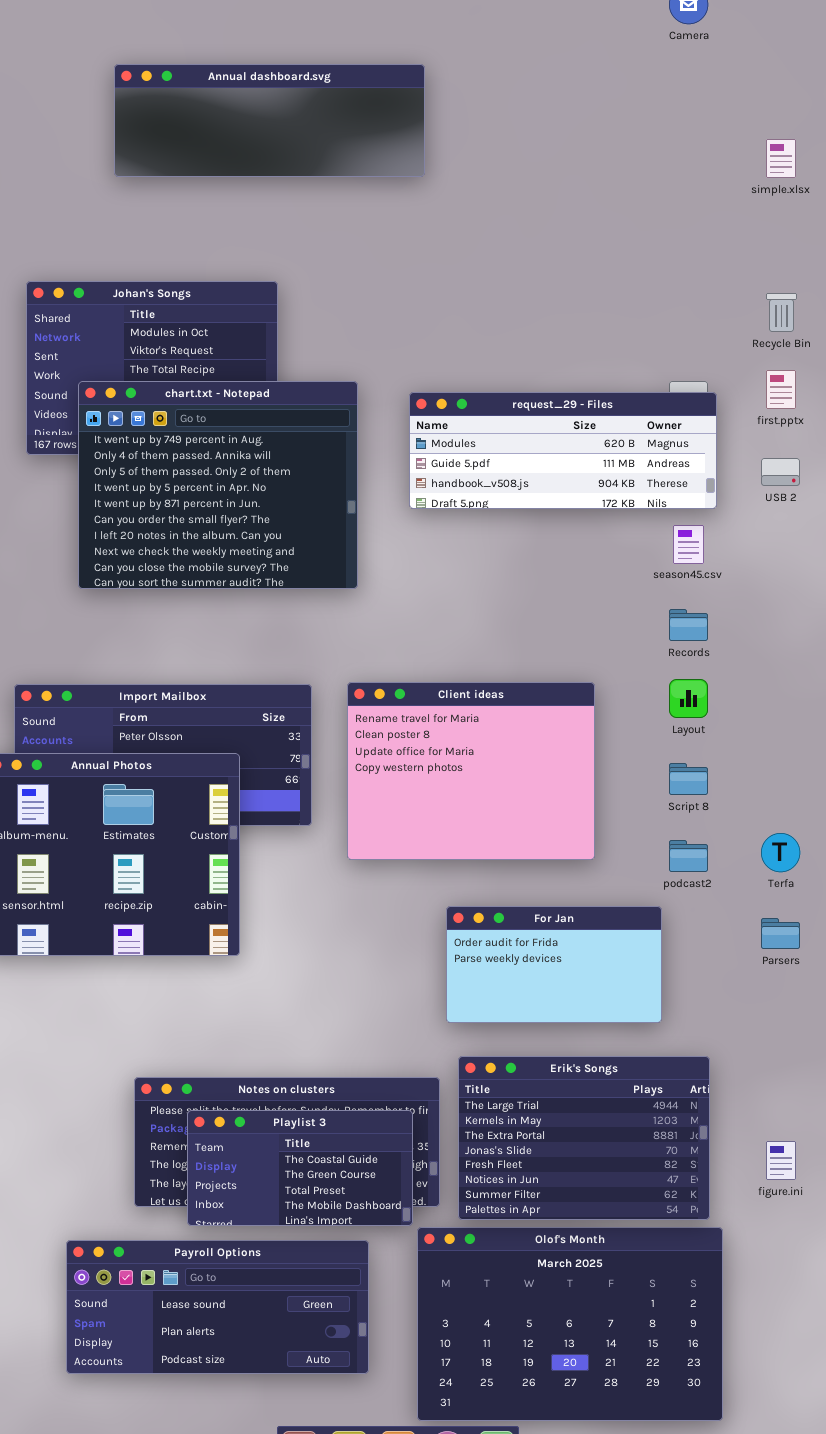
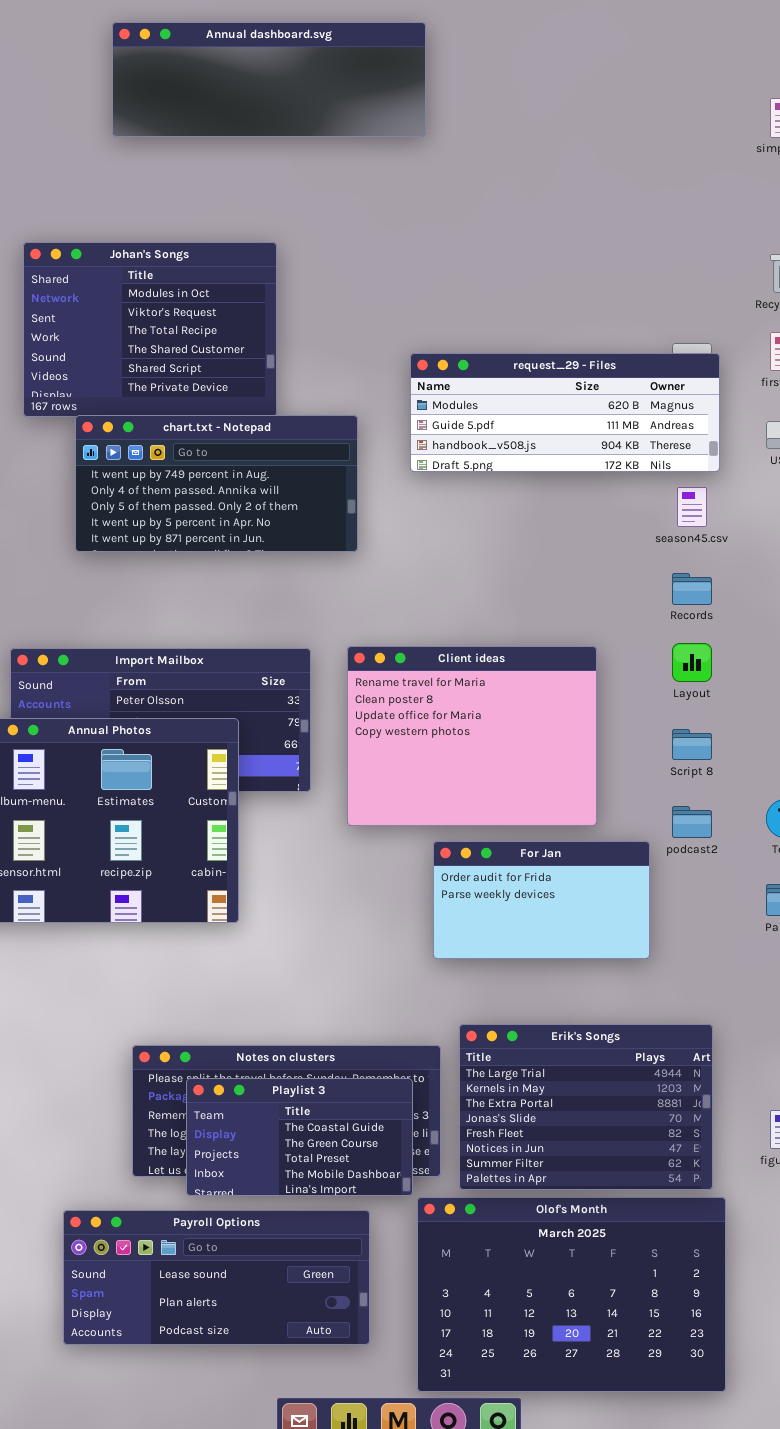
chart.txt - Notepad: [78,381,358,589] -> [75,415,358,552], resized
For Jan: [446,906,662,1023] -> [433,841,650,959], moved

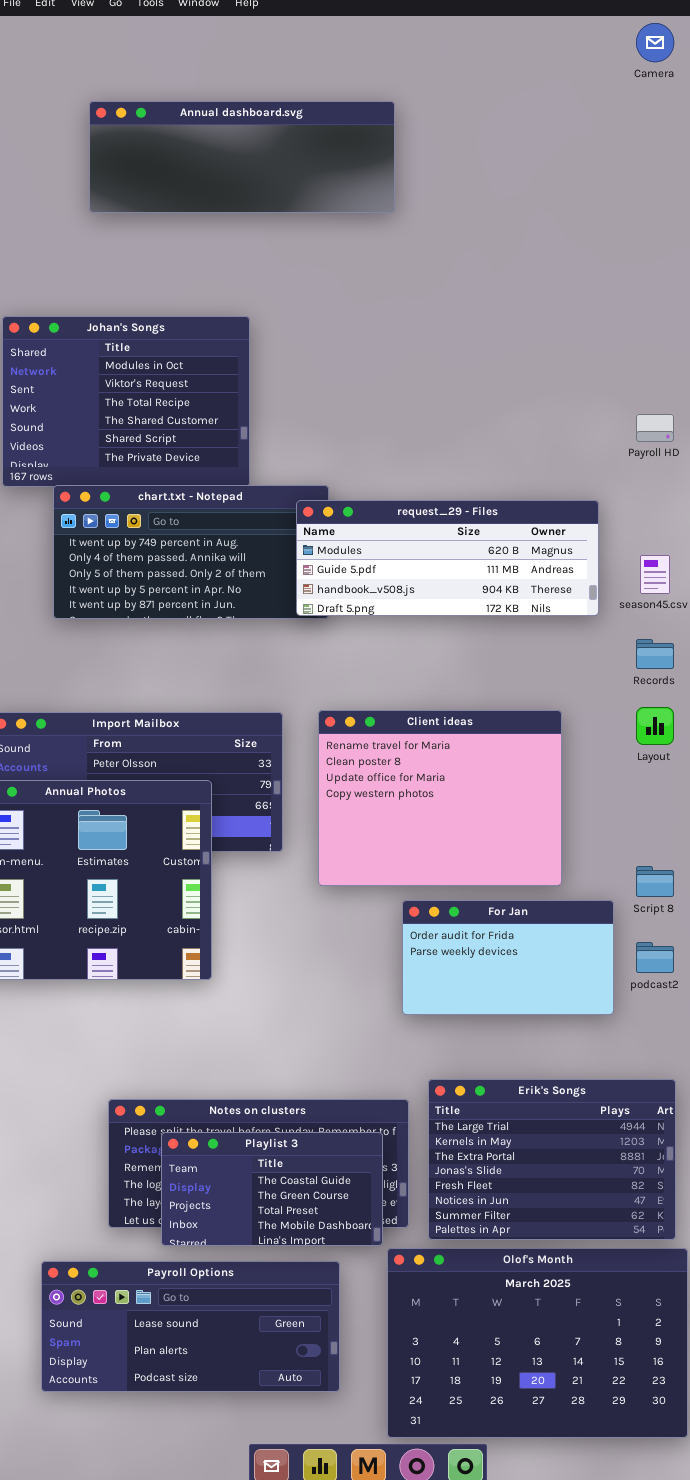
request_29 - Files: [410,353,720,472] -> [296,500,599,616], moved
Script 8: [672,729,712,760] -> [636,866,674,897], moved
podcast2: [672,806,712,838] -> [636,942,674,973], moved

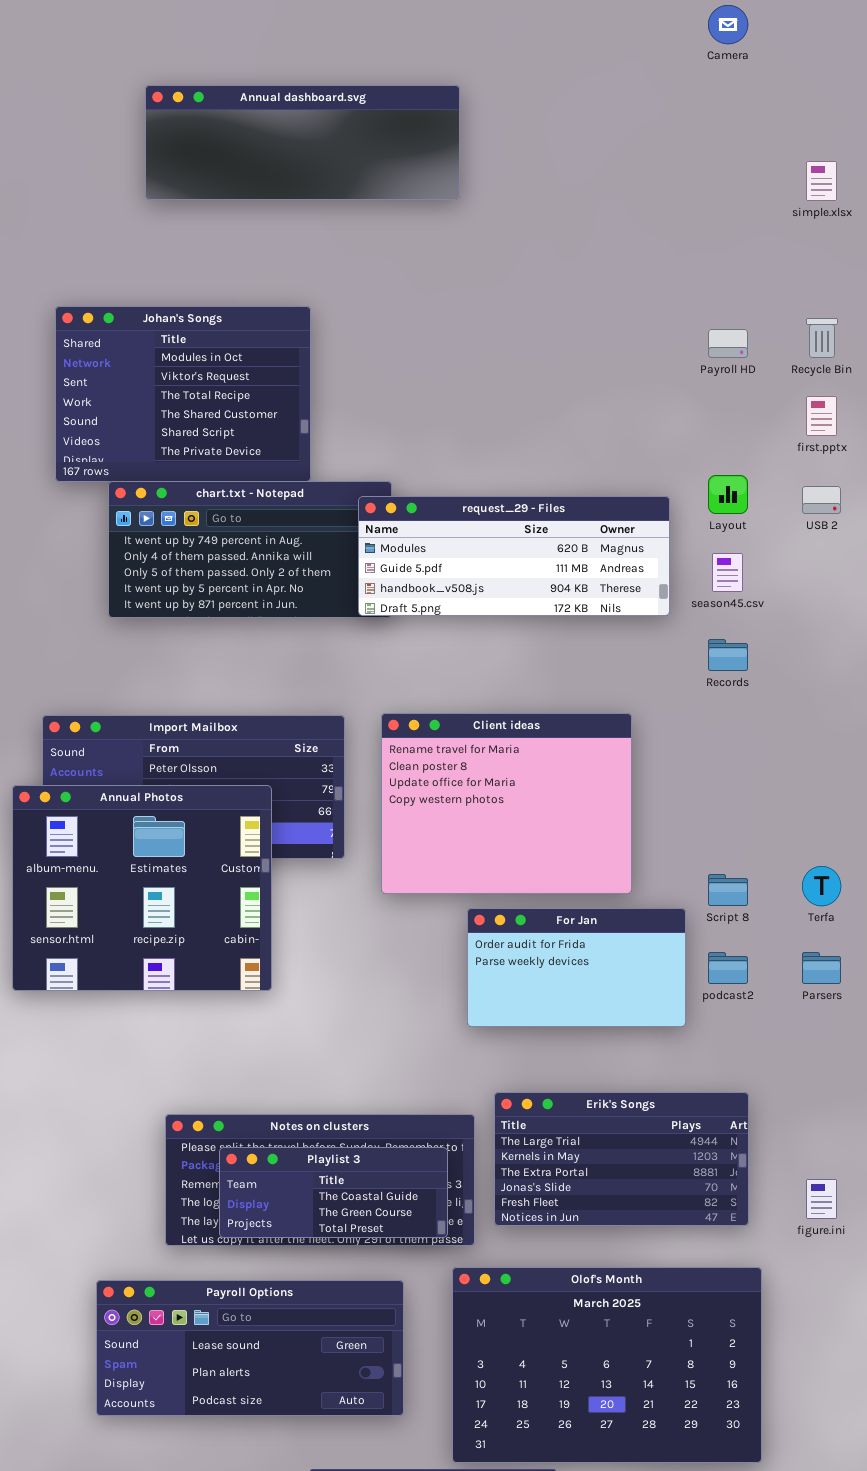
Payroll HD: [636,414,674,442] -> [708,329,748,358], moved
Layout: [636,707,674,745] -> [708,475,748,514], moved
Erik's Songs: [428,1079,676,1240] -> [494,1092,749,1226], resized
Playlist 3: [161,1132,383,1246] -> [219,1147,448,1238], resized

